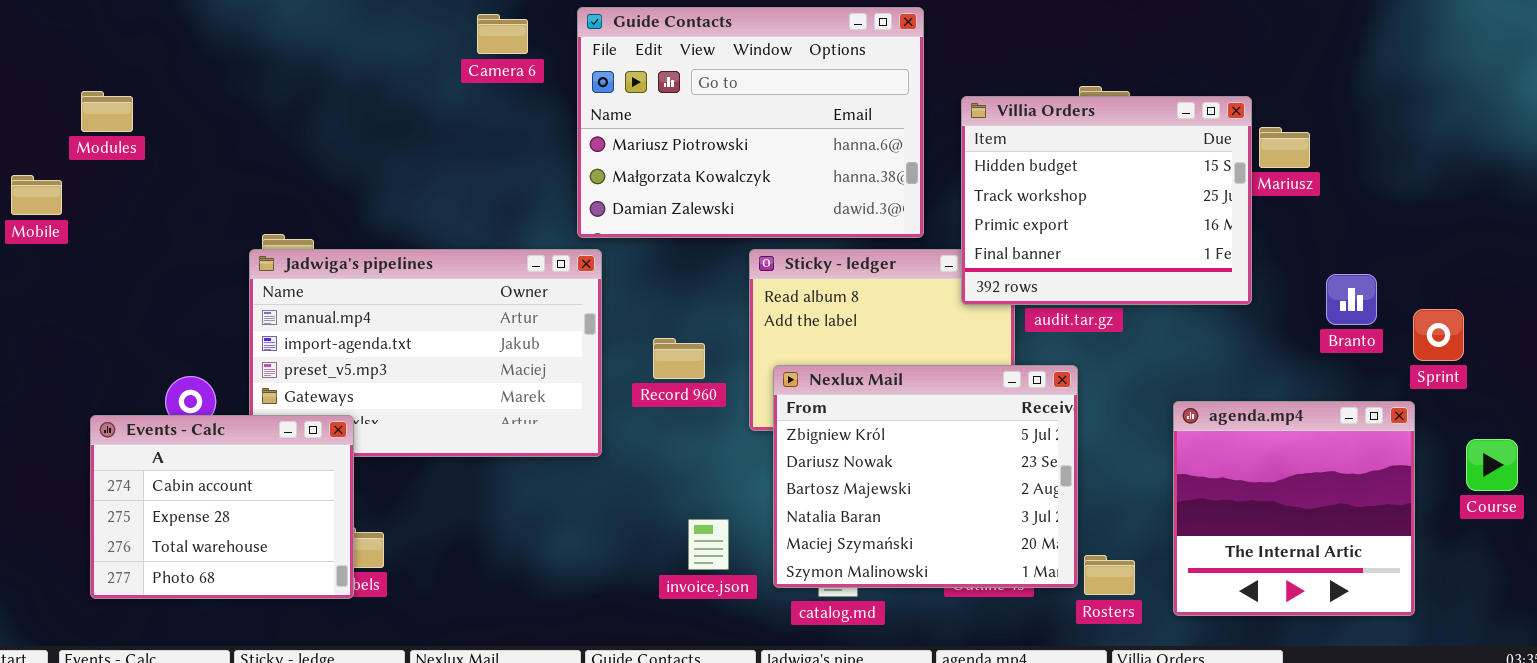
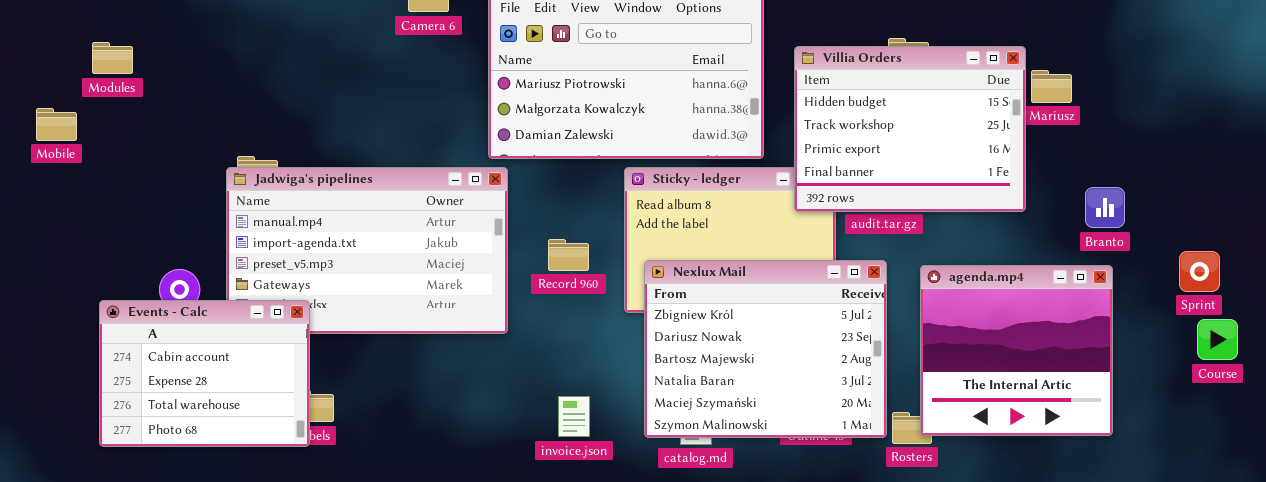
Sprint: [1413,309,1464,361] -> [1179,251,1220,292], moved
agenda.mp4: [1173,401,1415,616] -> [920,265,1113,436], moved
invoice.json: [688,519,729,570] -> [558,396,590,437], moved

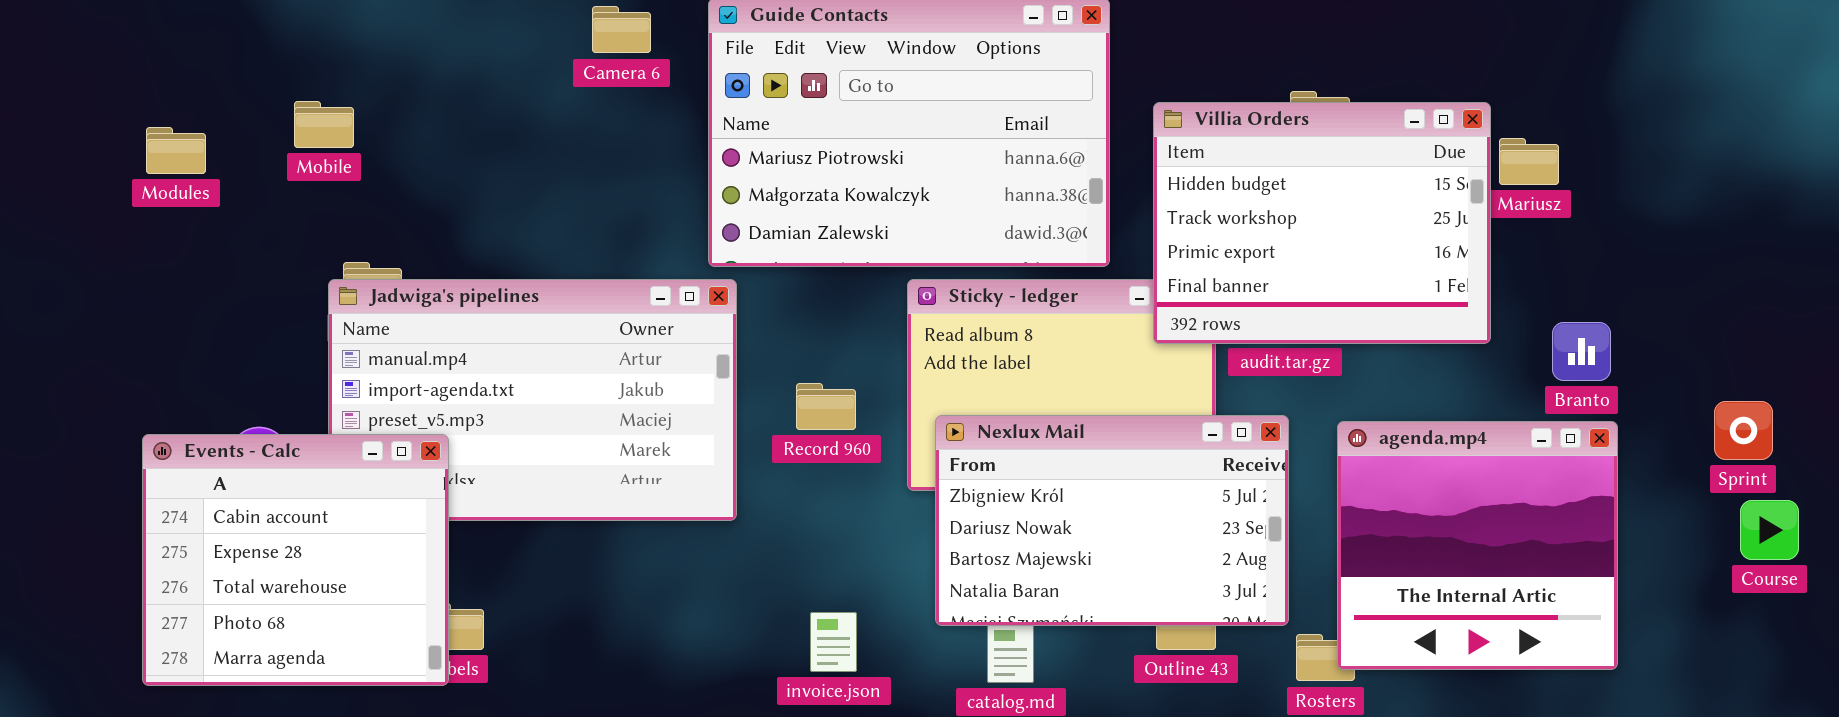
Modules: [92,42,133,74] -> [146,127,206,174], moved
Mobile: [36,108,77,141] -> [294,101,354,148], moved
Branto: [1085,187,1125,228] -> [1552,322,1611,381], moved
Nexlux Mail: [644,260,887,438] -> [935,415,1289,626], resized
Events - Calc: [99,300,310,447] -> [142,434,449,686], resized

